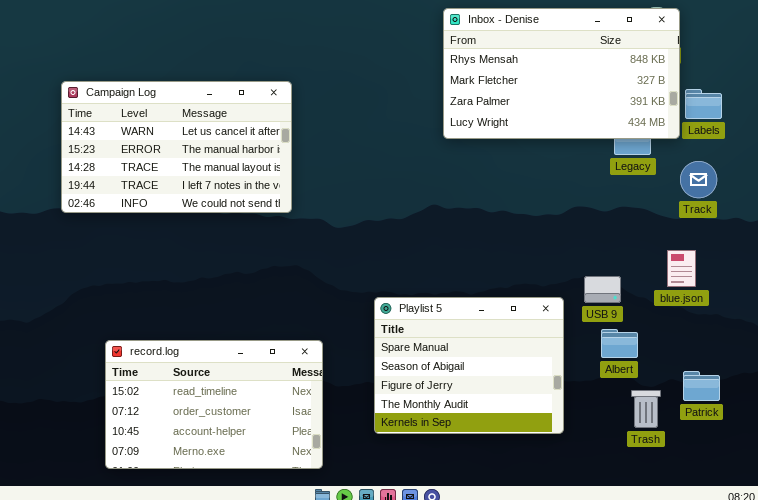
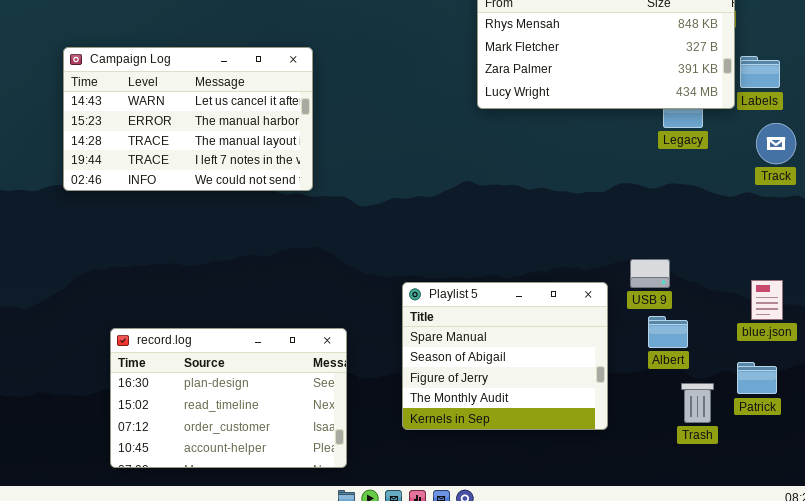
Track: [680,161,717,198] -> [756,123,796,164], moved
blue.json: [667,250,696,287] -> [751,280,783,320], moved
record.log: [105,340,323,469] -> [110,328,347,468], scrolled up 1 row

